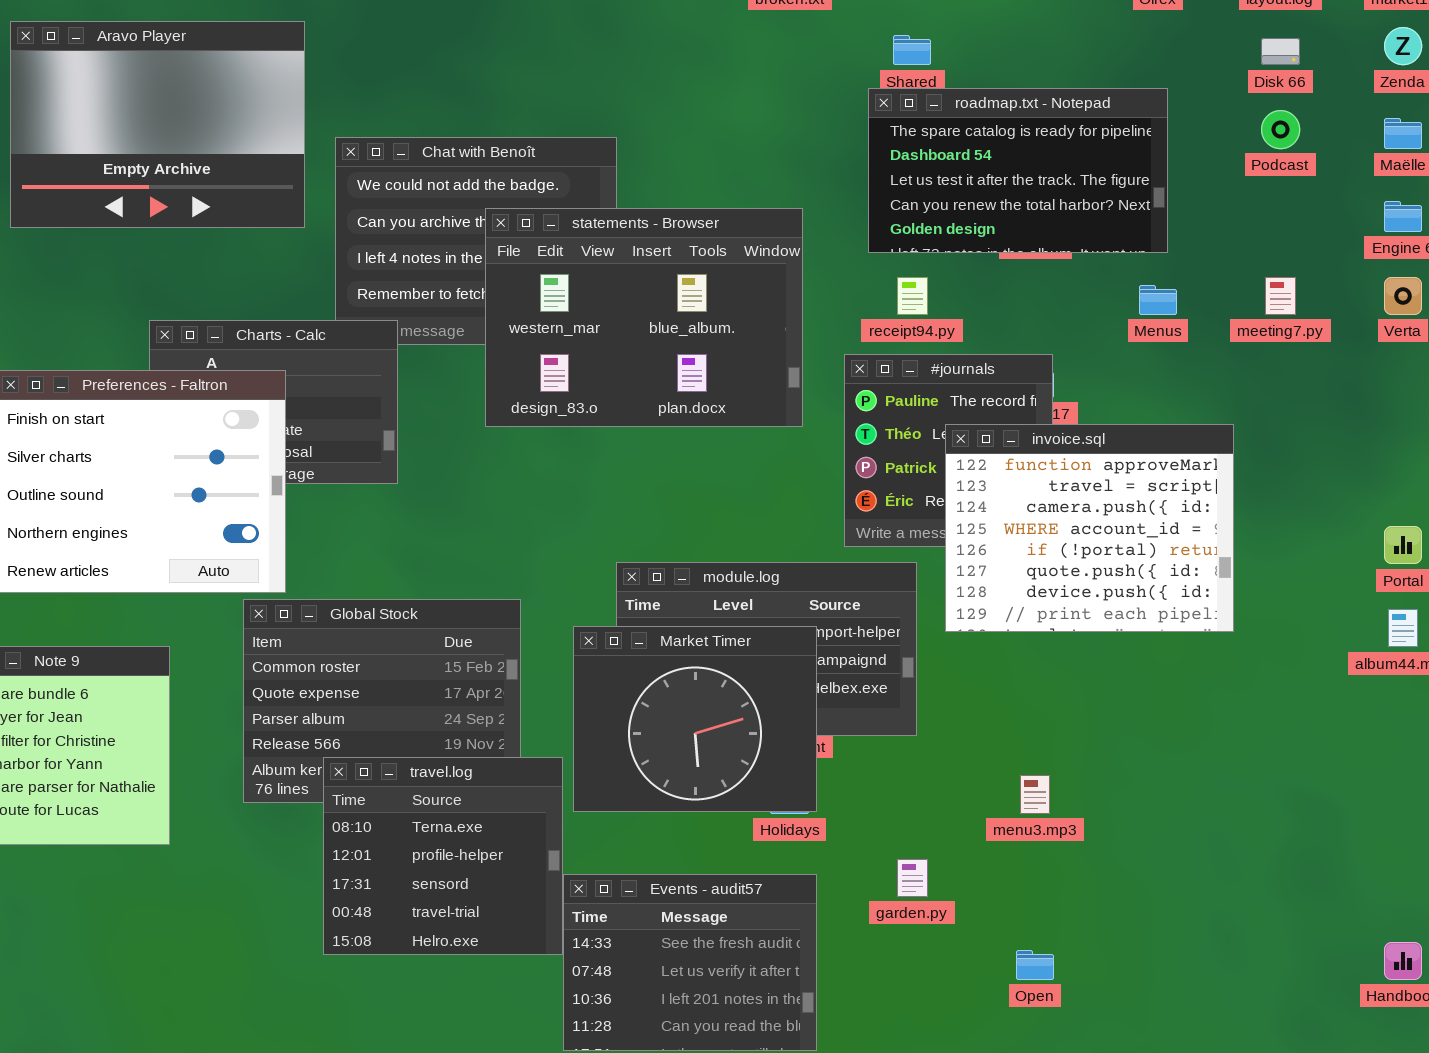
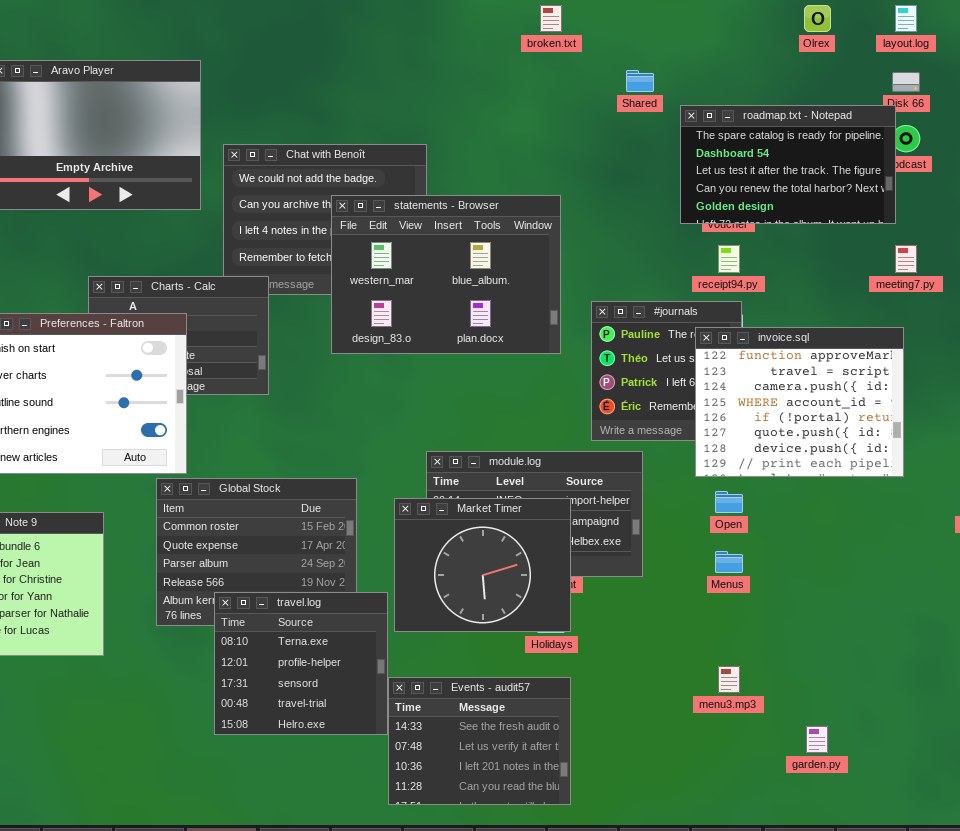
roadmap.txt - Notepad: [868,88,1168,253] -> [680,105,896,224], moved
receipt94.py: [897,277,928,315] -> [718,245,740,273], moved
Menus: [1139,285,1177,315] -> [715,551,743,573], moved
invoice.sql: [945,424,1234,632] -> [695,327,904,477], moved
menu3.mp3: [1020,775,1050,814] -> [718,666,740,693], moved
garden.py: [897,859,928,897] -> [806,726,828,753], moved
Open: [1016,950,1054,980] -> [715,491,743,513], moved

